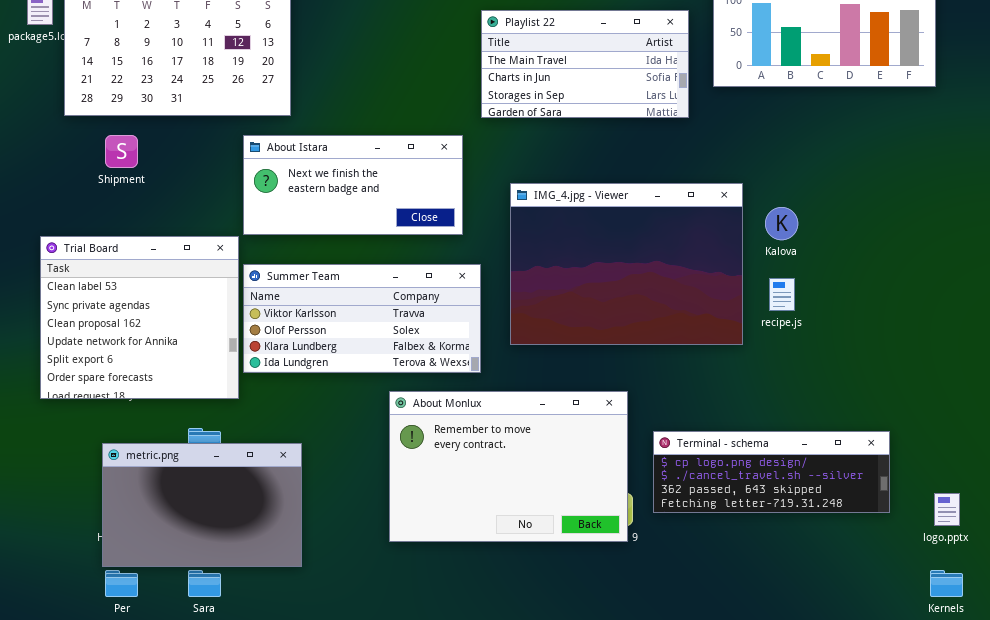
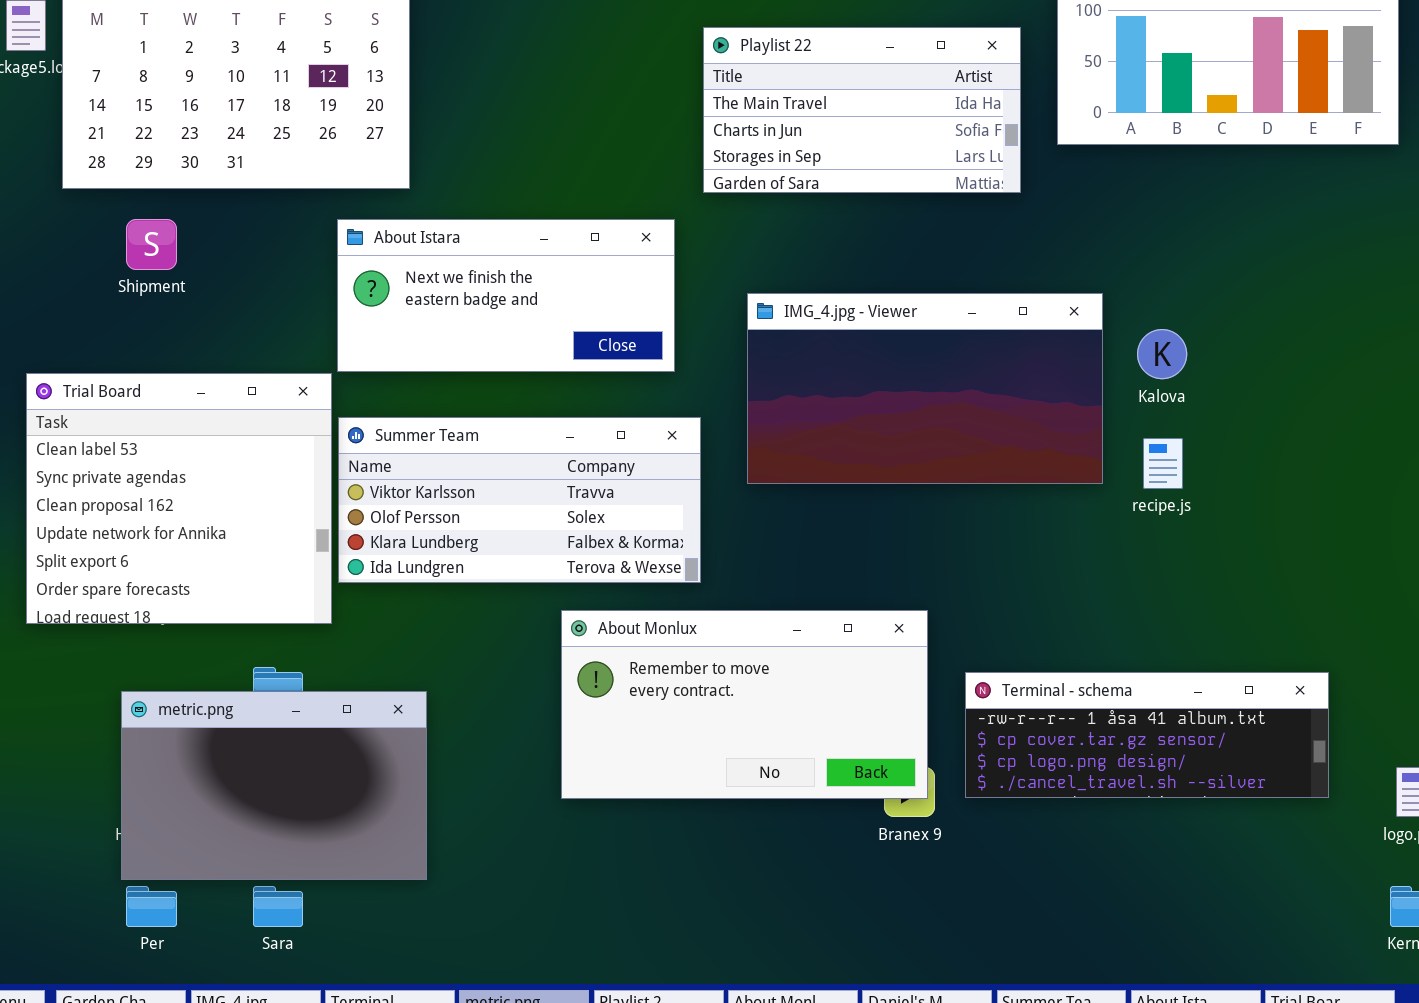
IMG_4.jpg - Viewer: [510,183,743,345] -> [747,293,1103,484], resized
About Monlux: [389,391,628,542] -> [561,610,928,799], resized
Terminal - schema: [653,431,890,513] -> [965,672,1329,798], scrolled up 2 rows

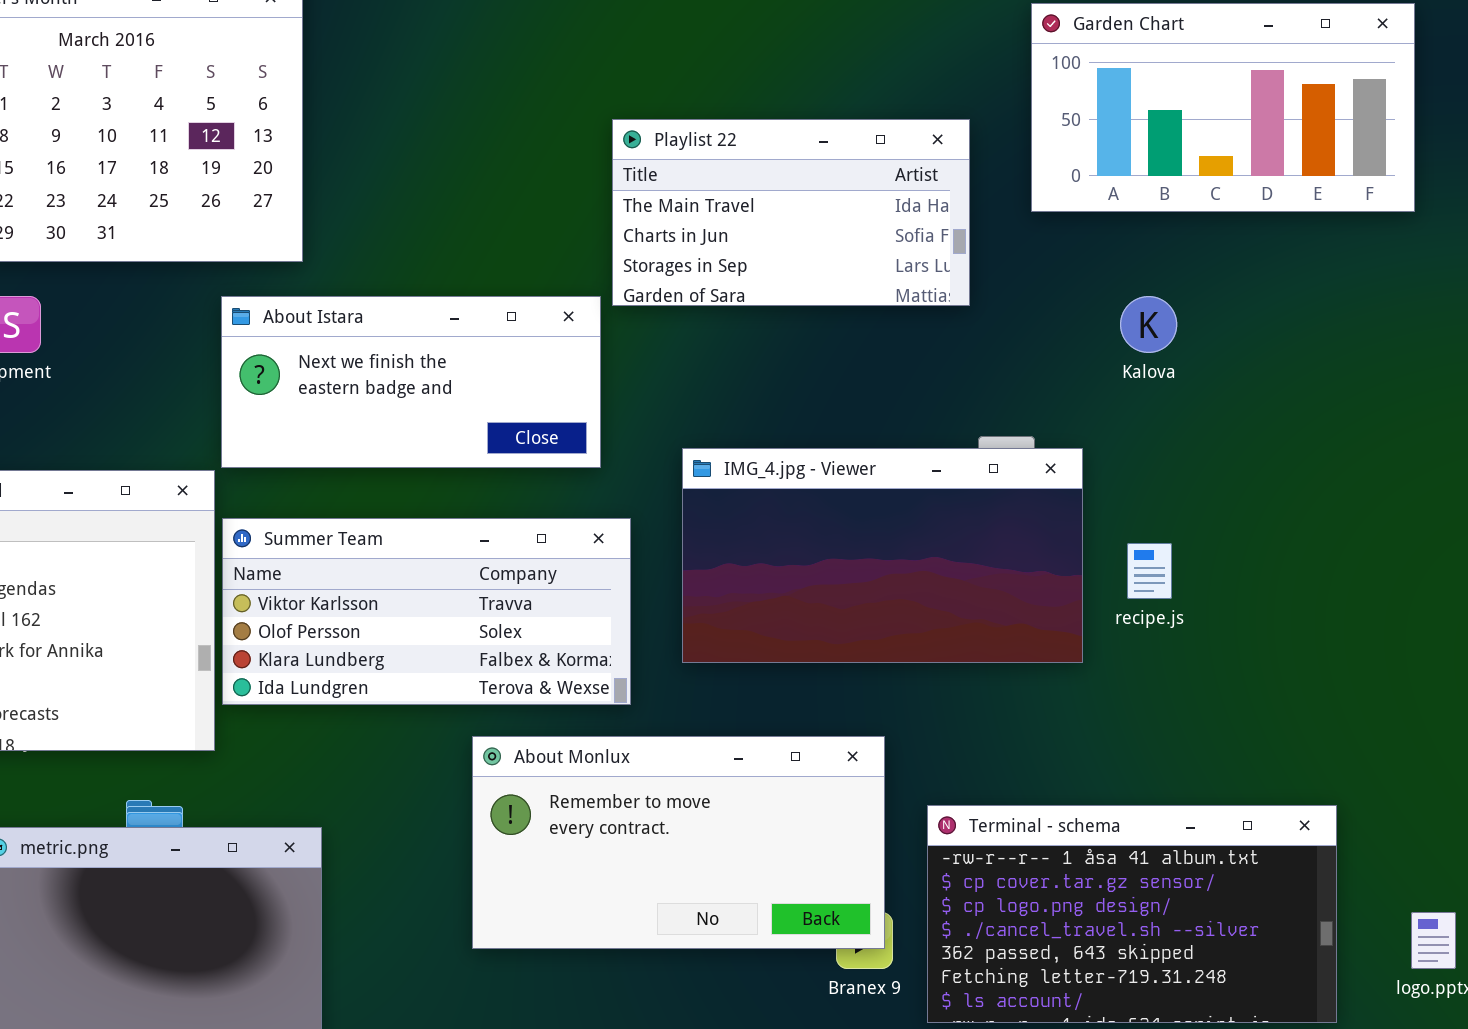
Playlist 22: [703,27,1021,193] -> [612,119,970,306], moved
IMG_4.jpg - Viewer: [747,293,1103,484] -> [682,448,1083,663], moved
Kalova: [1137,329,1187,379] -> [1120,296,1177,353], moved
Terminal - schema: [965,672,1329,798] -> [927,805,1337,1023], resized

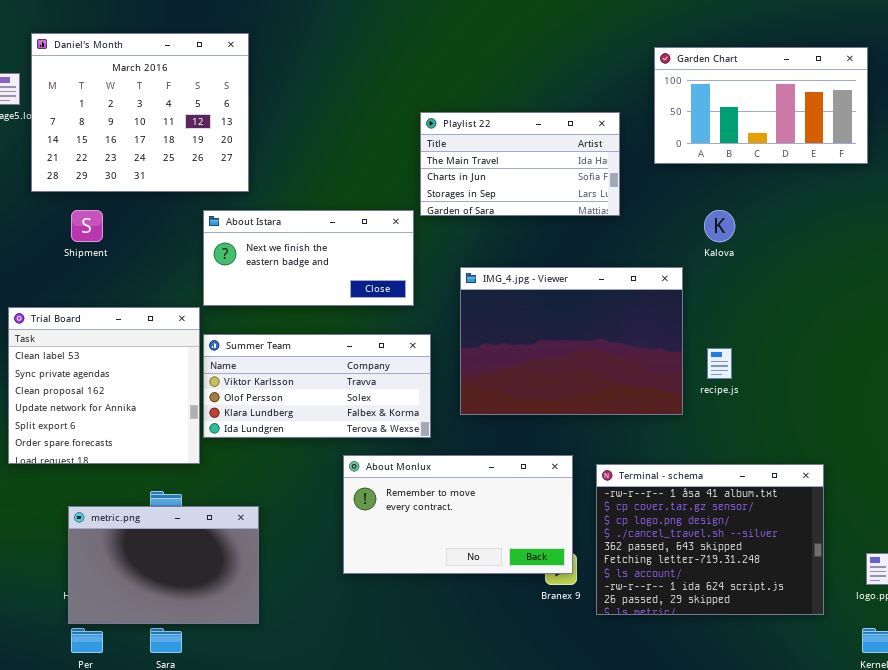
IMG_4.jpg - Viewer: [682,448,1083,663] -> [460,267,683,415], resized
Terminal - schema: [927,805,1337,1023] -> [596,464,824,615], resized

